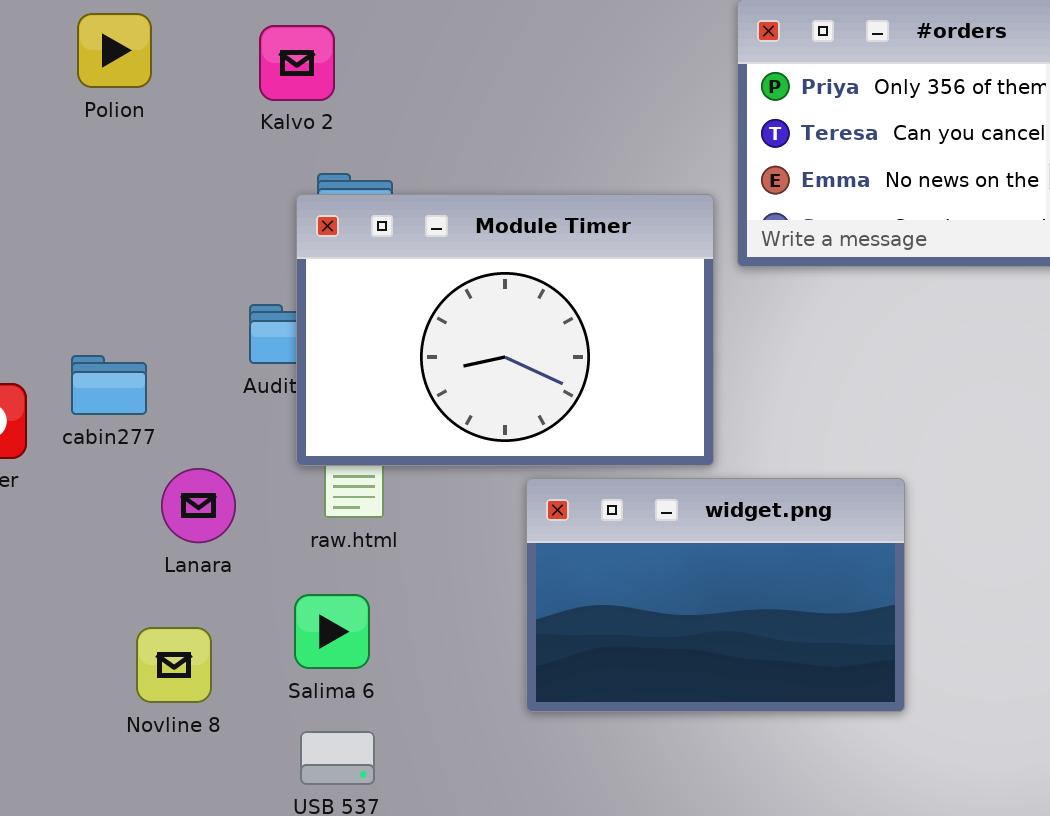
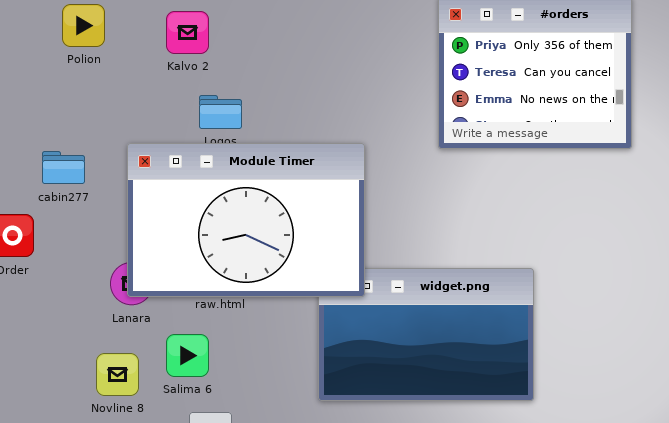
Module Timer: [296,194,714,466] -> [127,143,365,297], moved
cabin277: [71,355,147,415] -> [42,151,85,184], moved
Salima 6: [294,594,370,669] -> [166,334,209,377], moved

